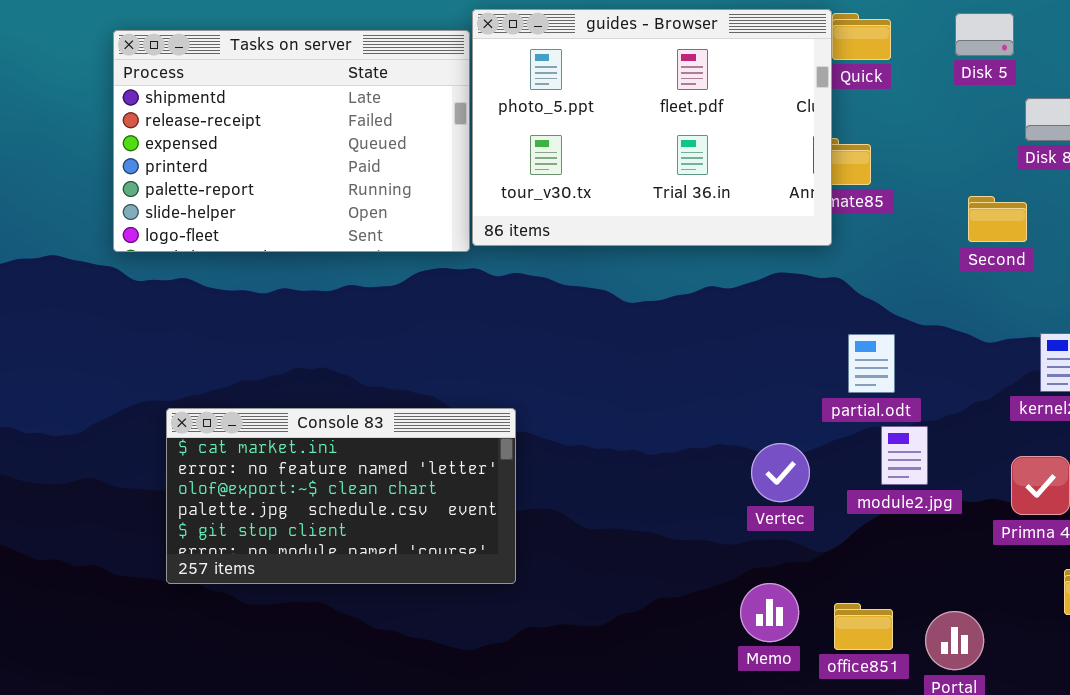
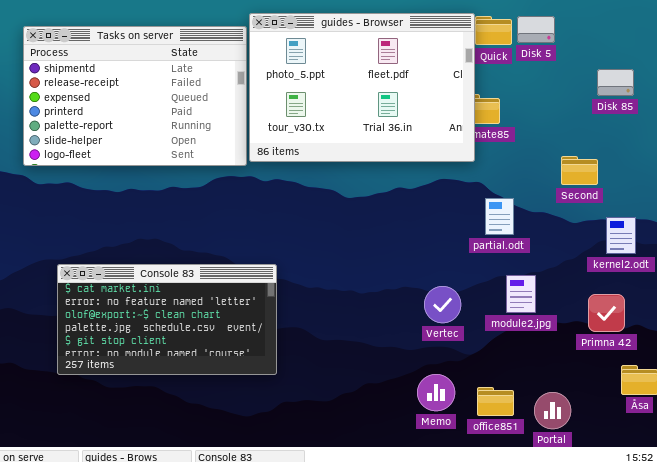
Disk 5: [955,13,1014,56] -> [517,16,555,43], moved
Second: [968,196,1027,242] -> [561,156,598,185], moved
partial.odt: [848,334,895,393] -> [485,198,514,235], moved

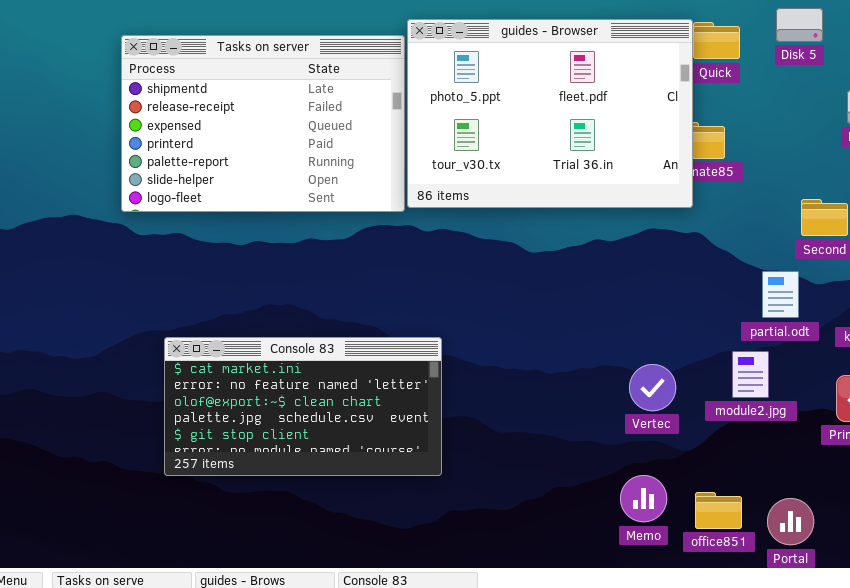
Disk 5: [517,16,555,43] -> [776,8,823,42], moved
partial.odt: [485,198,514,235] -> [762,271,799,318], moved

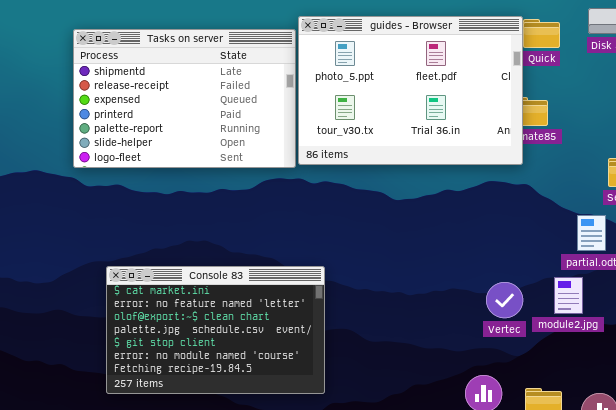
Console 83: [164,337,442,476] -> [106,266,325,394], resized
Vertec: [629,364,676,411] -> [486,282,523,318], moved

